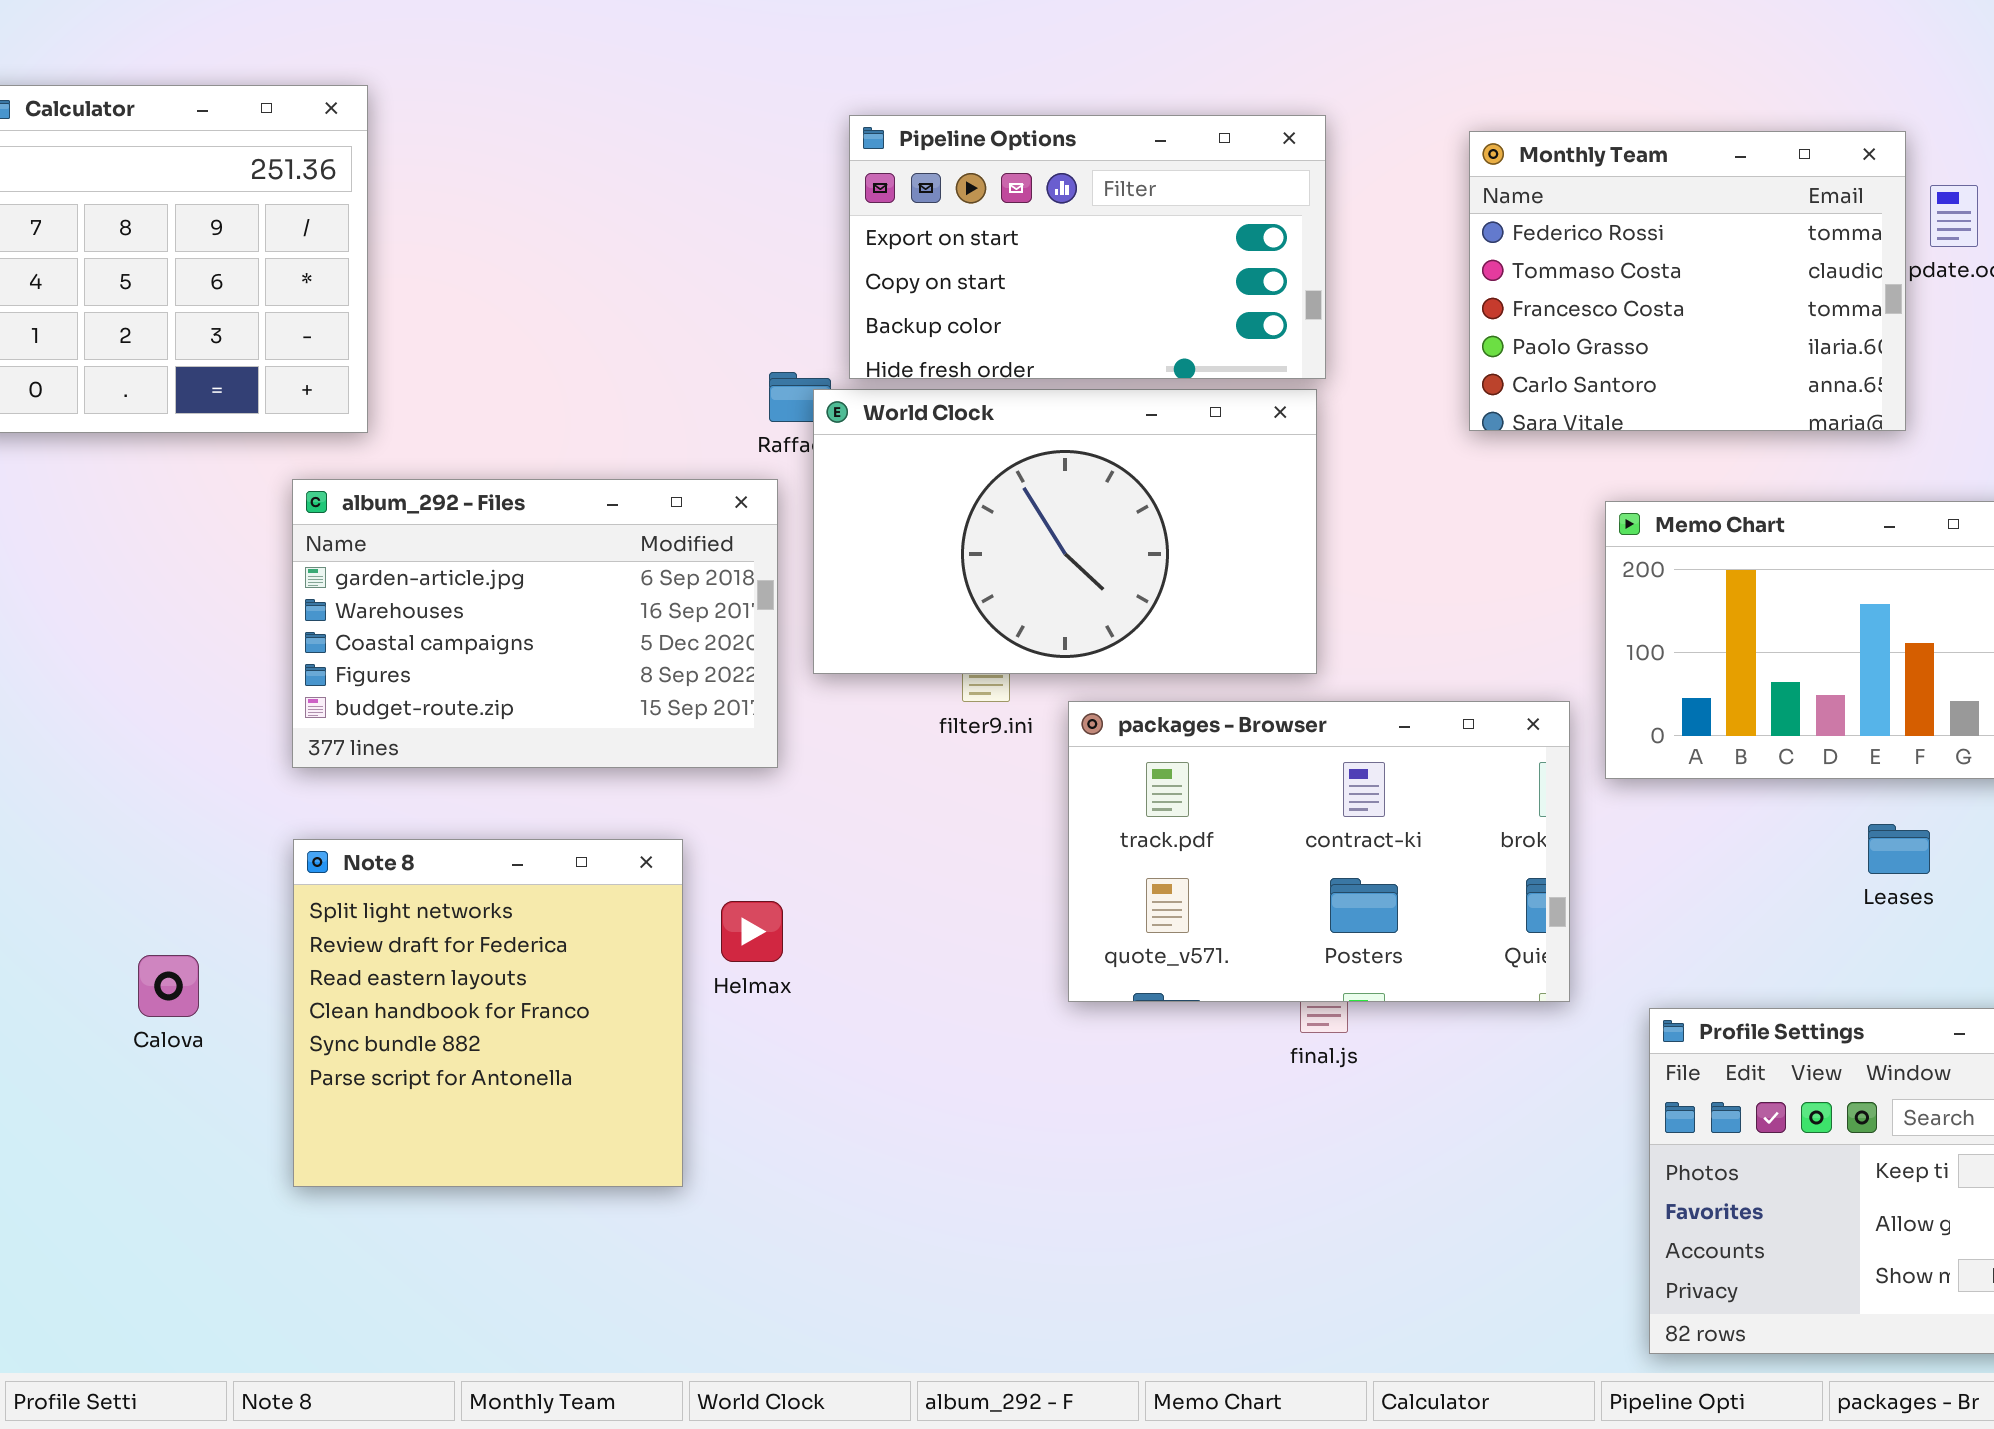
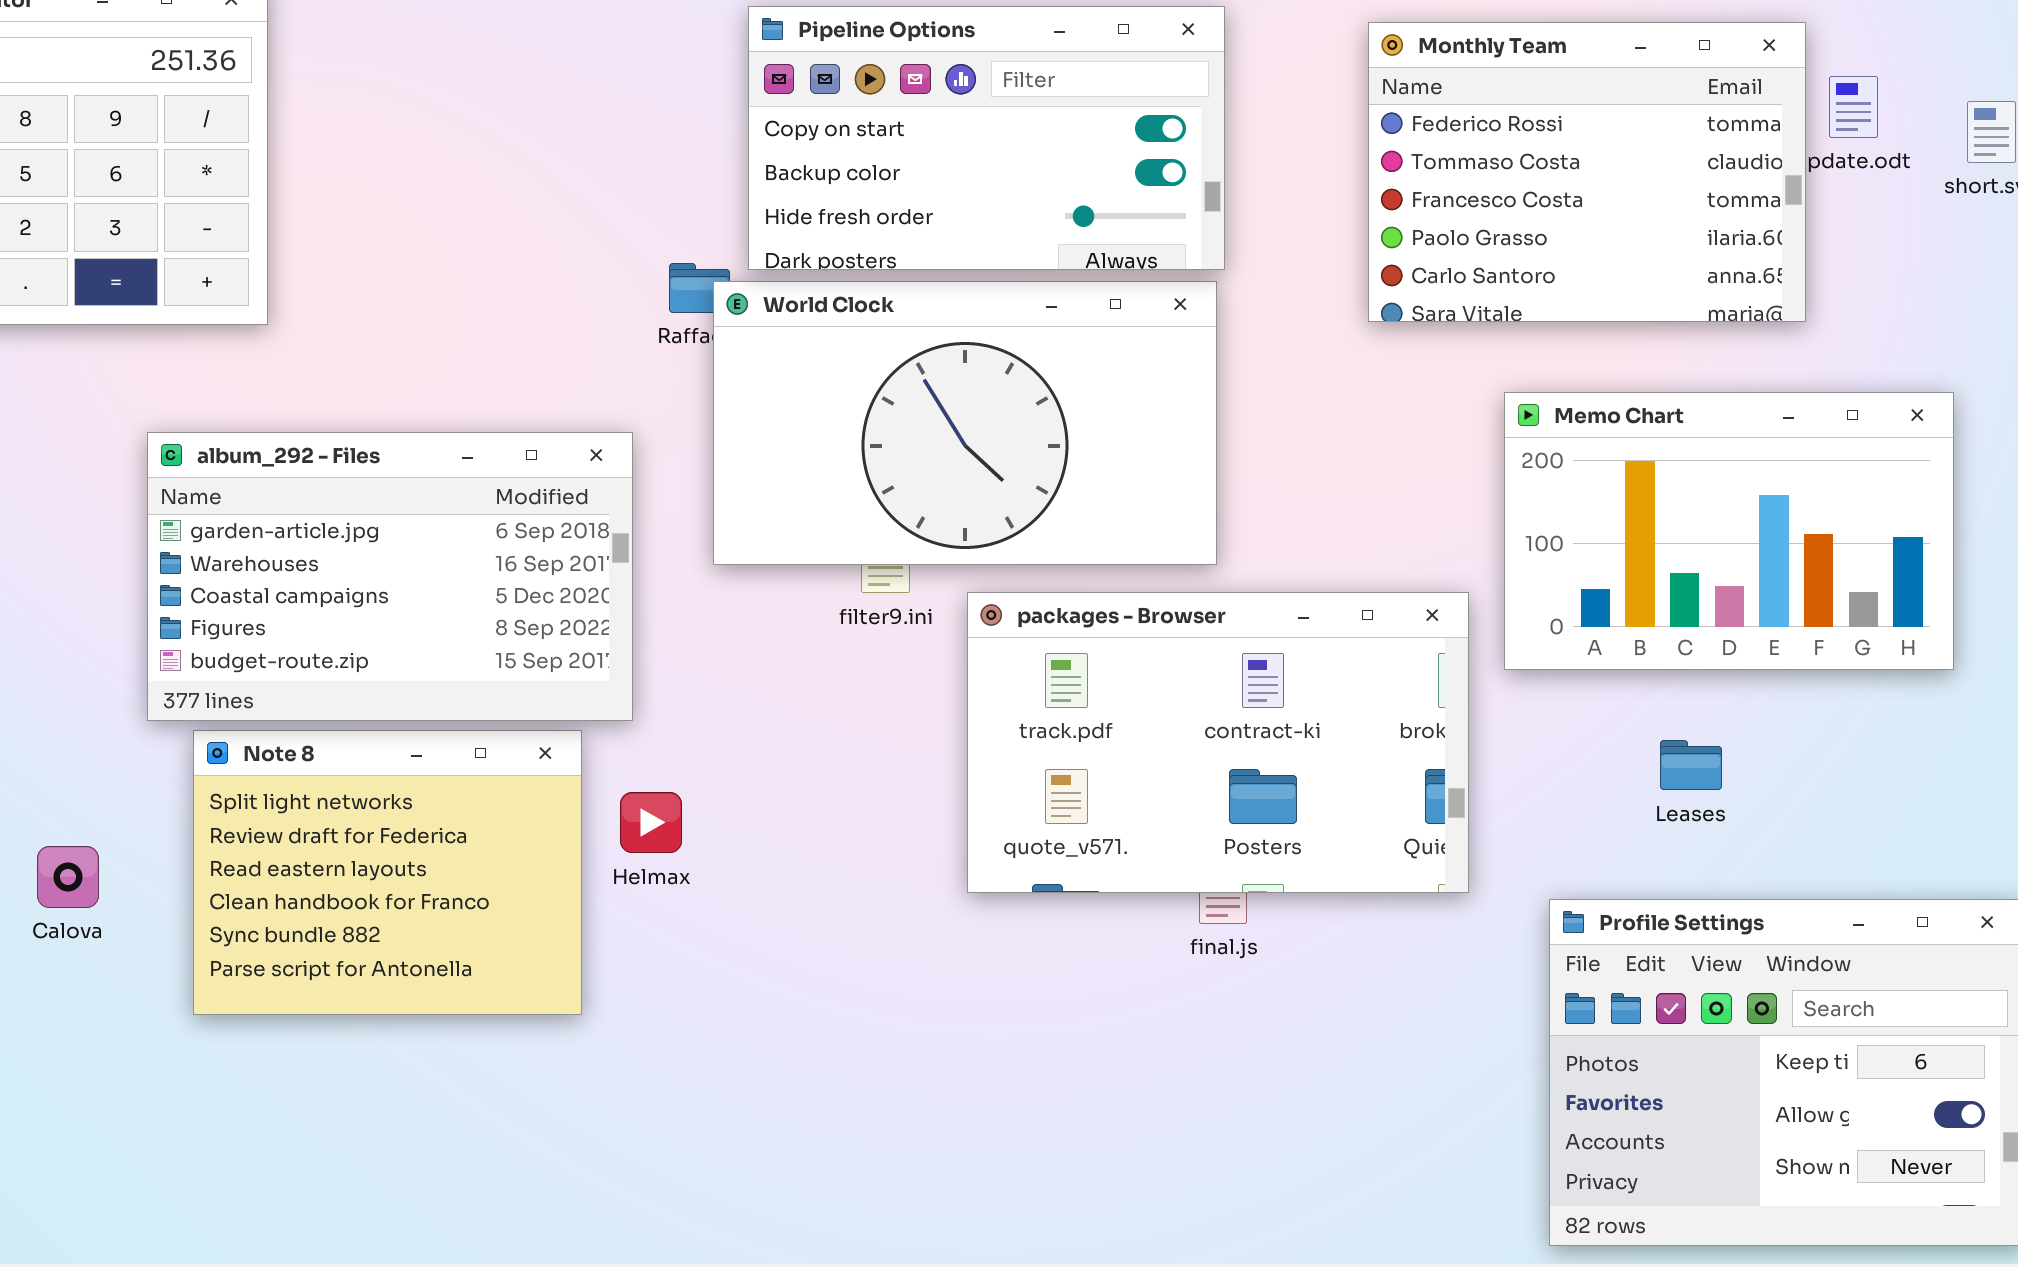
Pipeline Options: [849,115,1326,379] -> [748,6,1225,270], scrolled down 1 row
album_292 - Files: [292,479,778,768] -> [147,432,633,721], moved
Leases: [1868,824,1930,874] -> [1660,740,1722,790], moved
Note 8: [293,839,683,1187] -> [193,730,582,1015], resized

